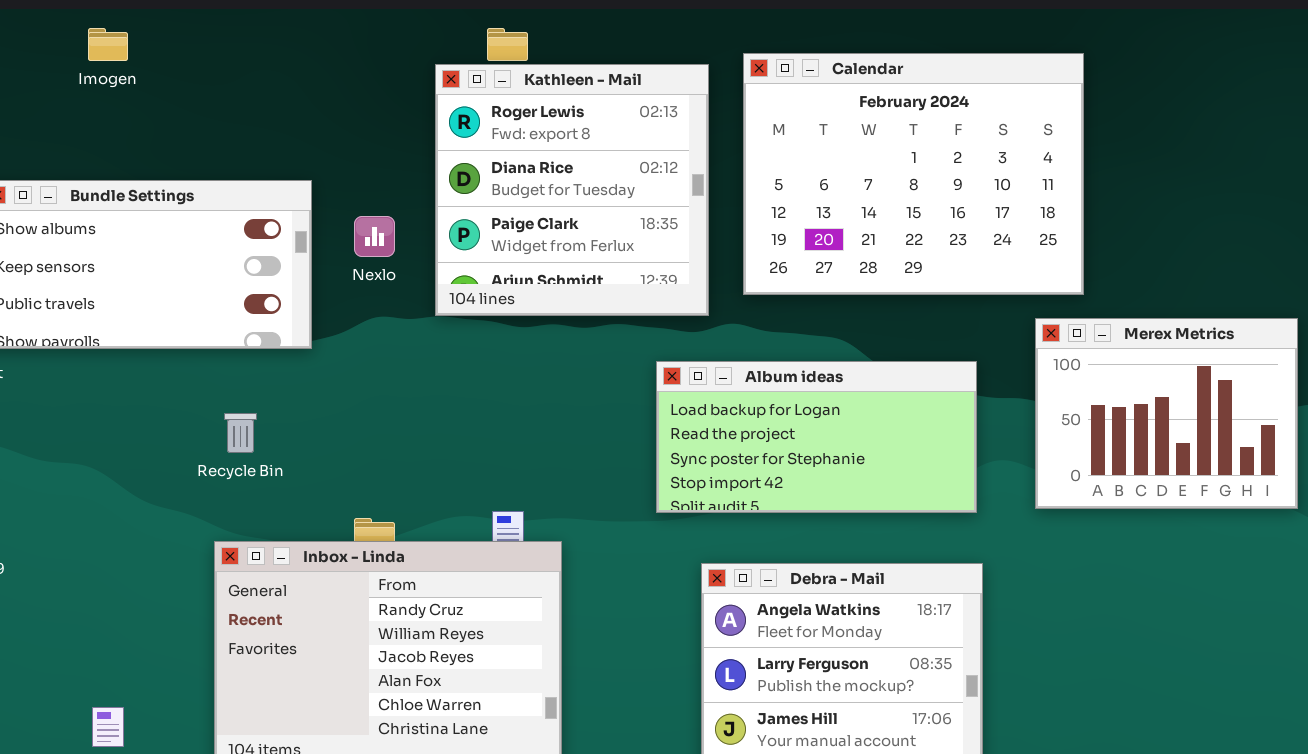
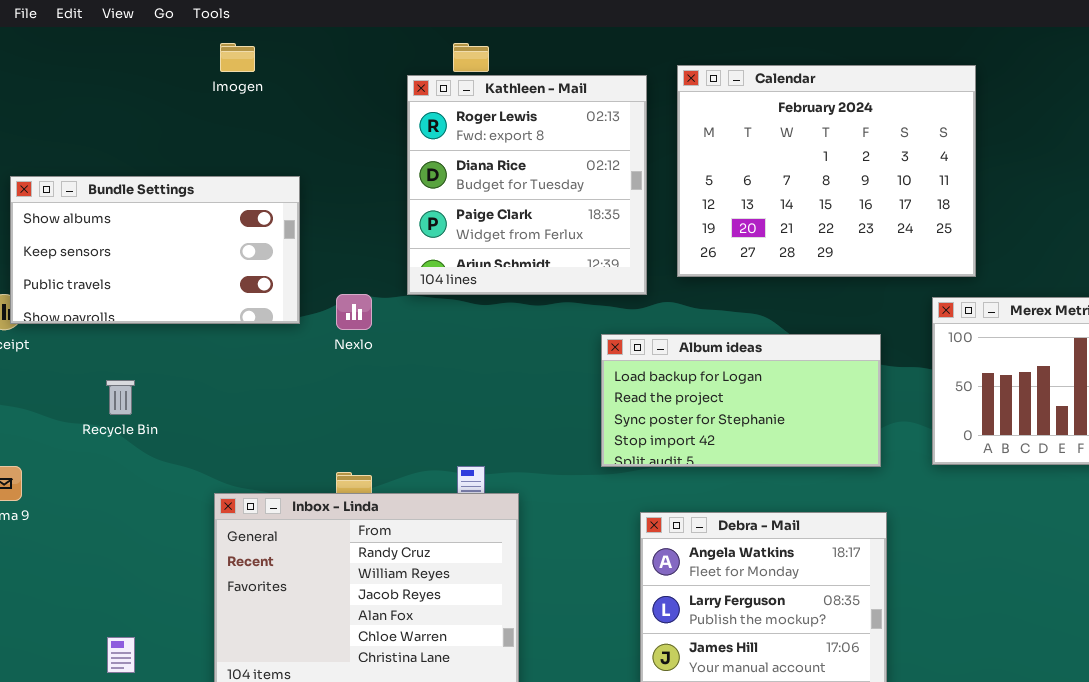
Imogen: [88,28,128,61] -> [220,43,255,72], moved
Nexlo: [354,216,395,257] -> [336,294,372,330], moved
Recycle Bin: [224,413,257,453] -> [106,380,135,415], moved

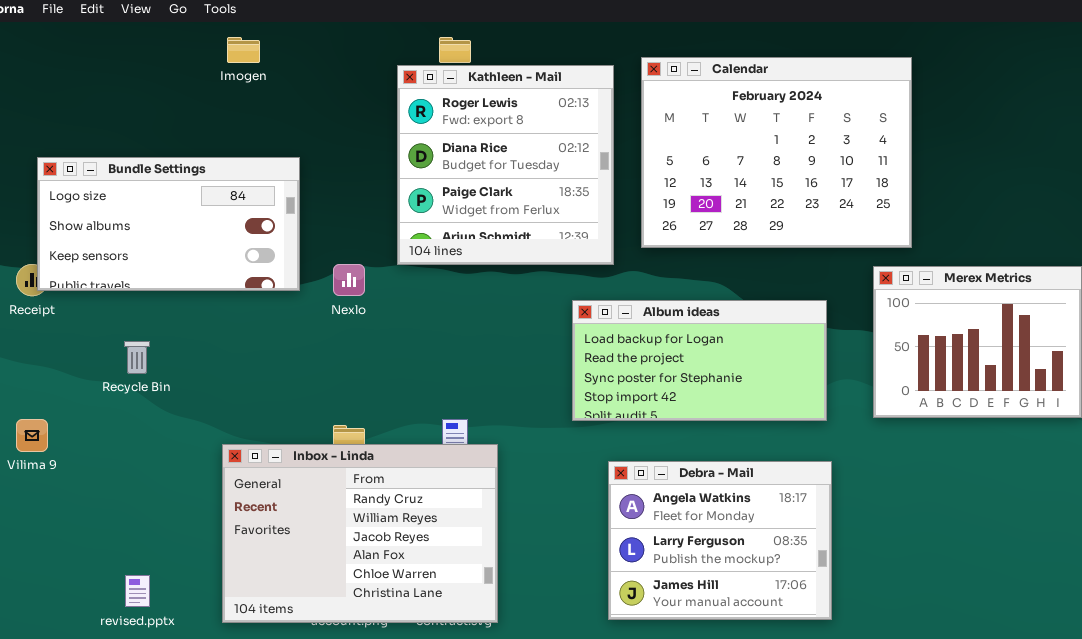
Bundle Settings: [10,176,300,324] -> [37,157,300,291], scrolled up 1 row

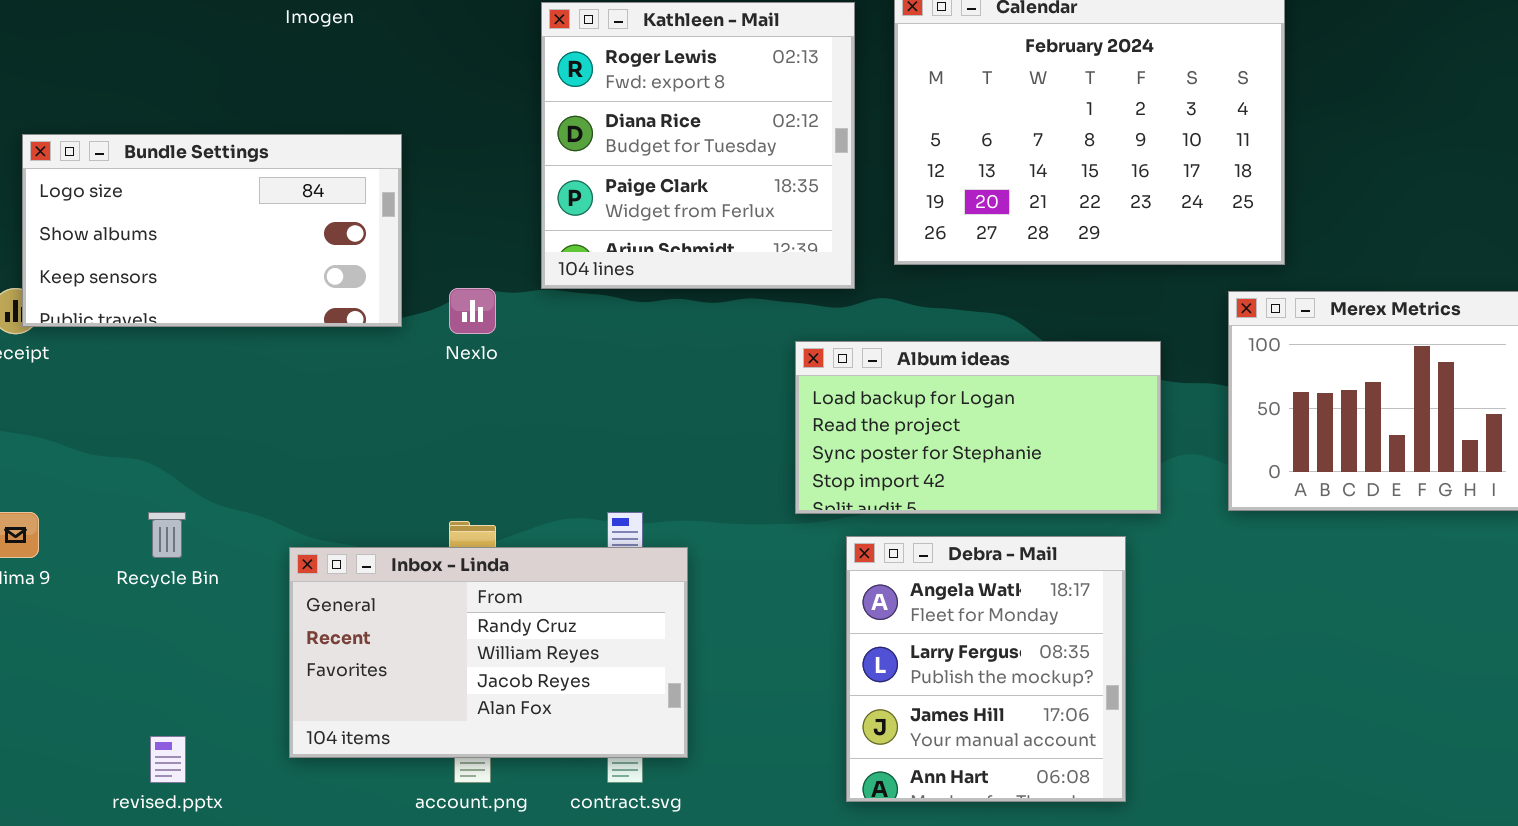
Recycle Bin: [124,341,150,374] -> [148,512,186,558], moved
Inbox - Linda: [222,444,498,623] -> [289,547,688,758], resized
Debra - Mail: [608,461,832,620] -> [846,536,1126,802], resized

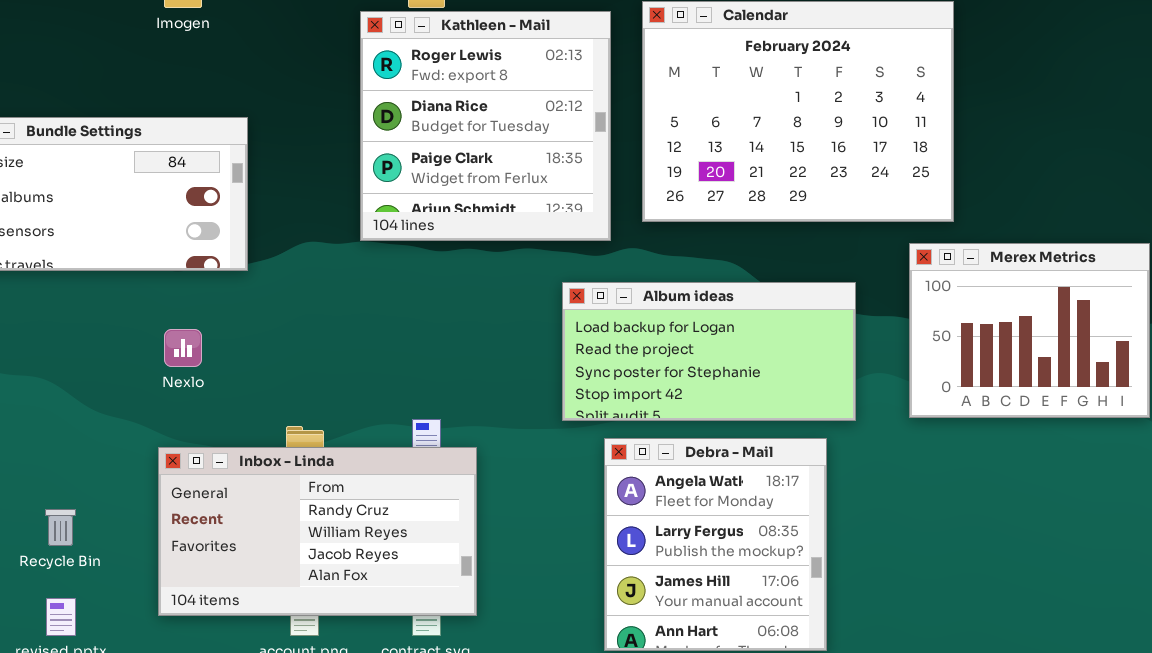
Nexlo: [449,288,496,334] -> [164,329,202,367], moved
Recycle Bin: [148,512,186,558] -> [45,509,76,546], moved

